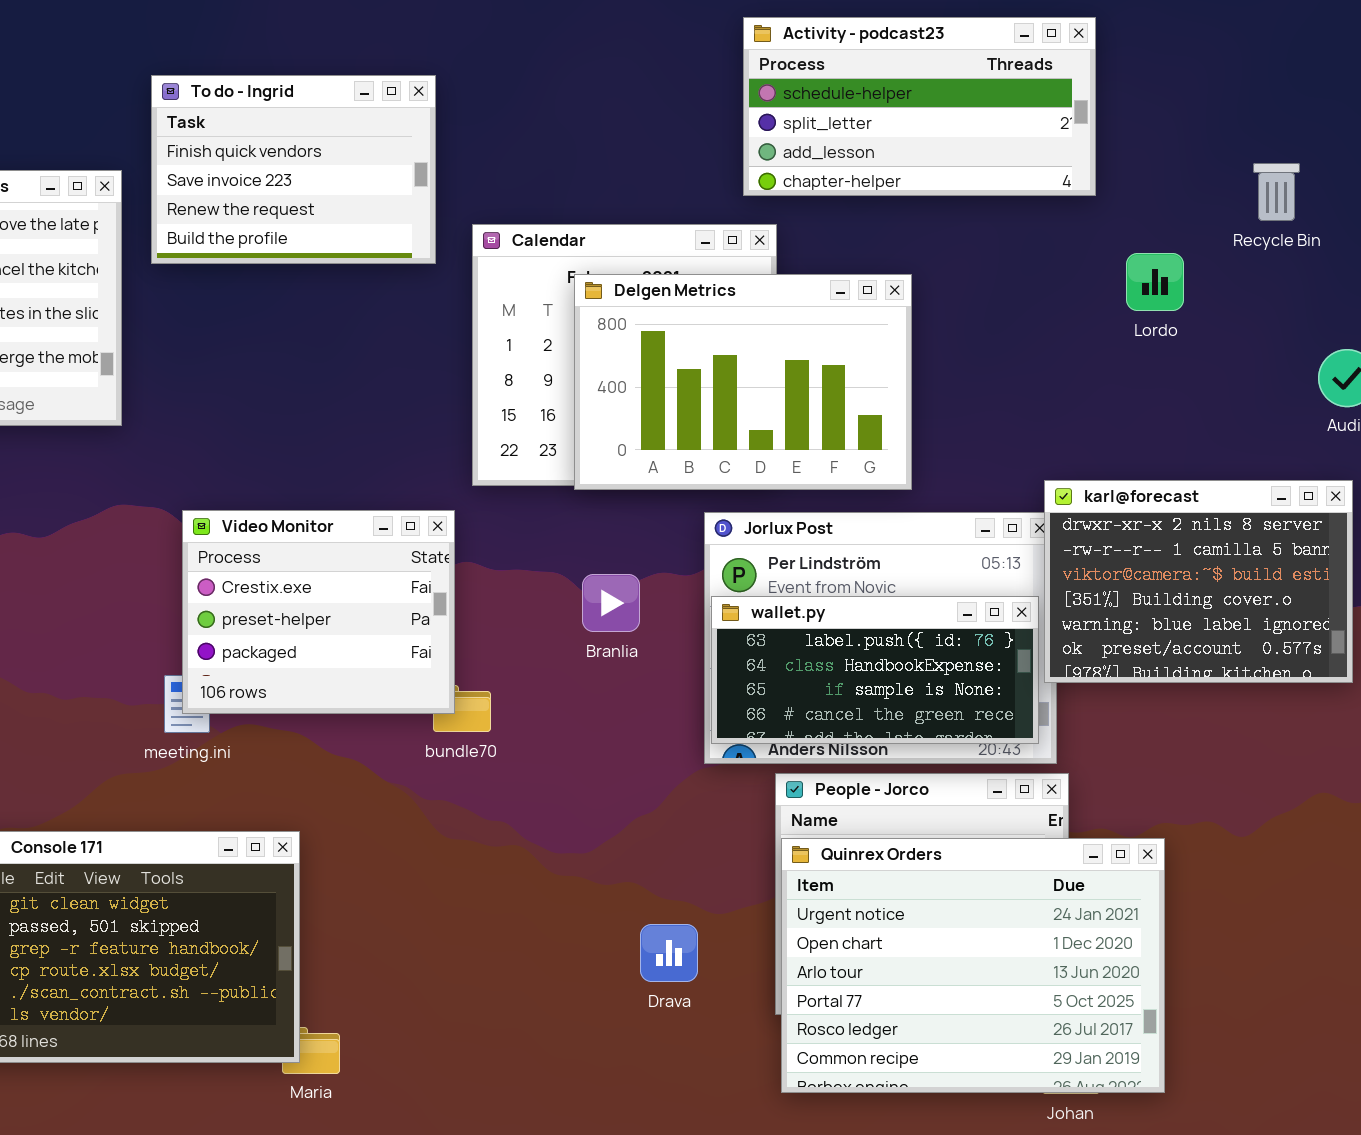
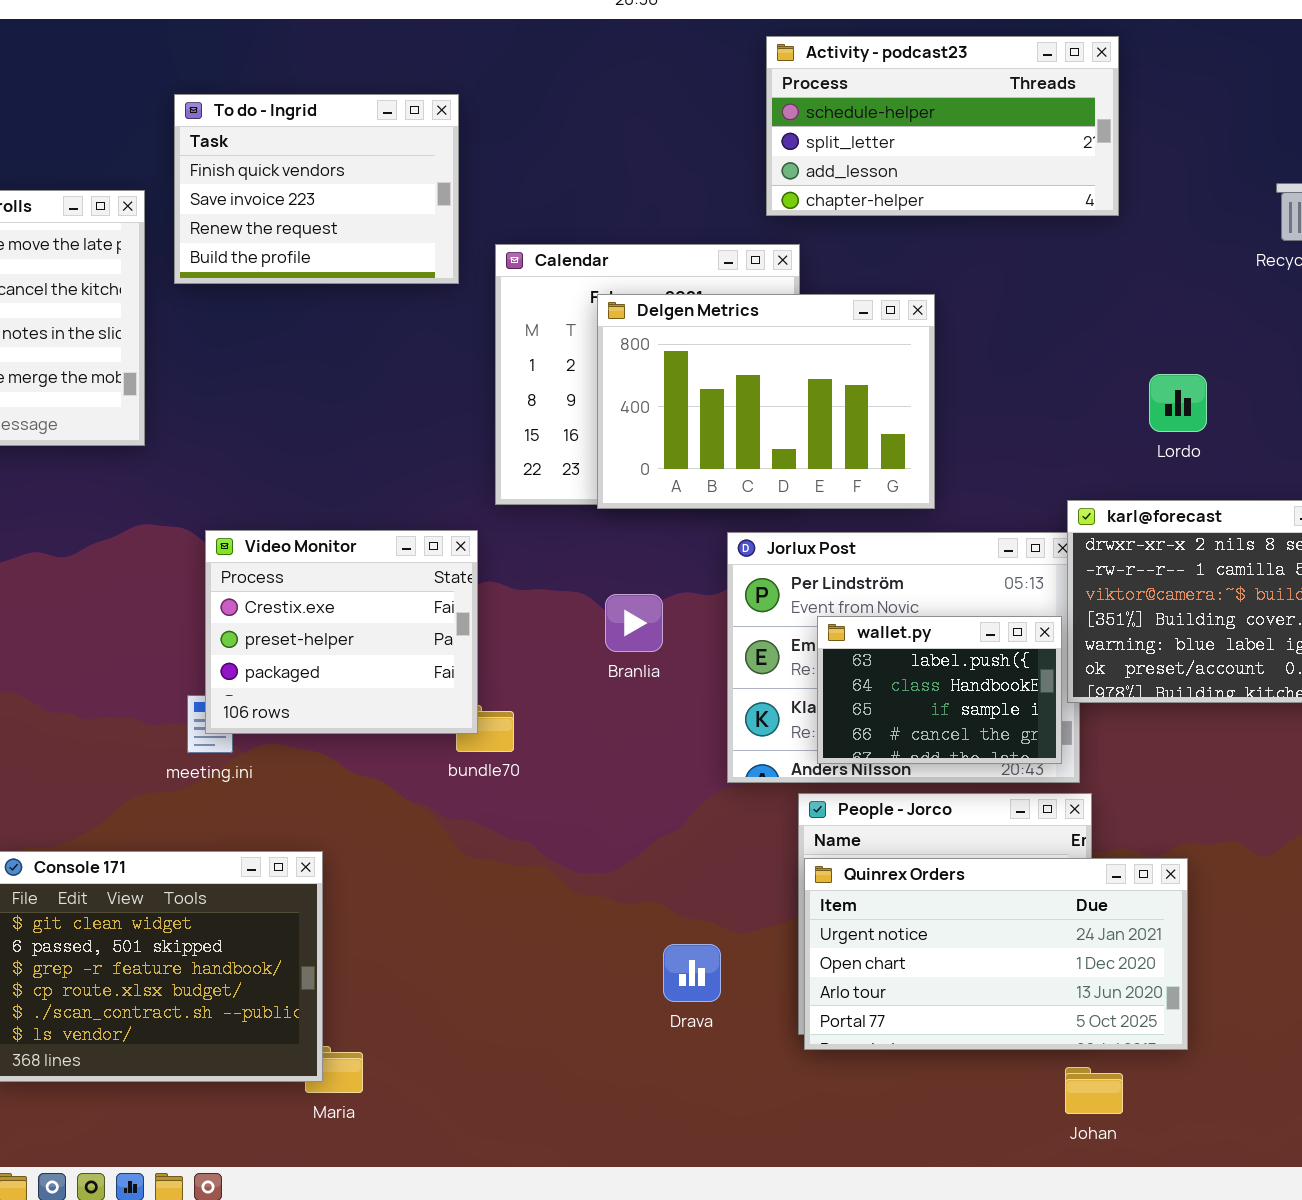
Lordo: [1126,253,1184,311] -> [1149,374,1207,432], moved
wallet.py: [711,596,1039,744] -> [817,616,1062,764], resized
Quinrex Orders: [781,838,1165,1093] -> [804,858,1188,1050], resized

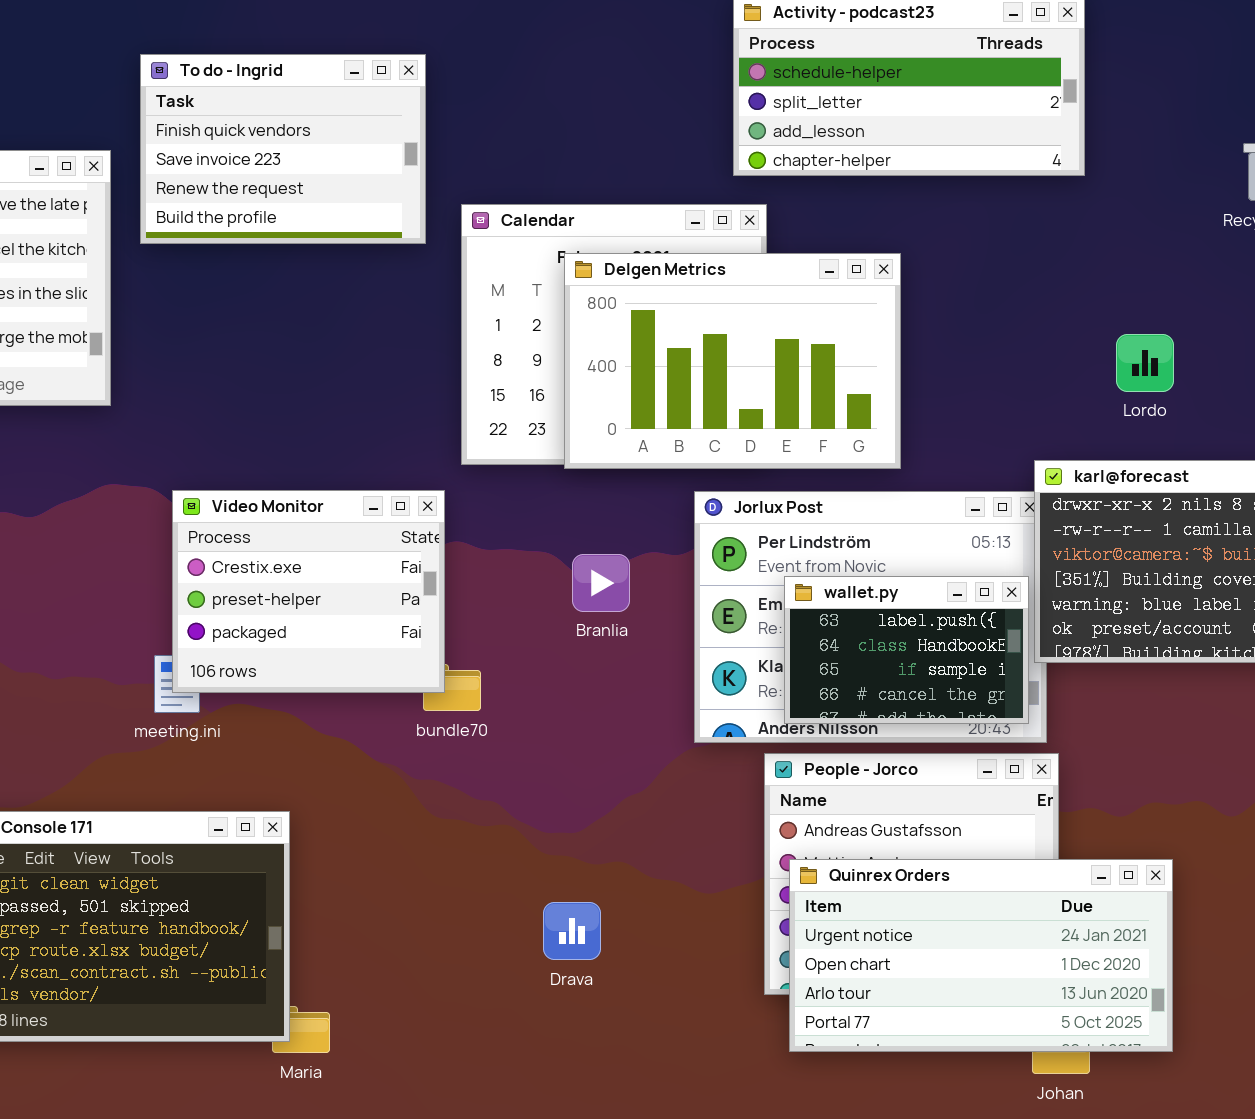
Quinrex Orders: [804,858,1188,1050] -> [789,859,1173,1052], moved
Drava: [663,944,721,1002] -> [543,902,601,960], moved

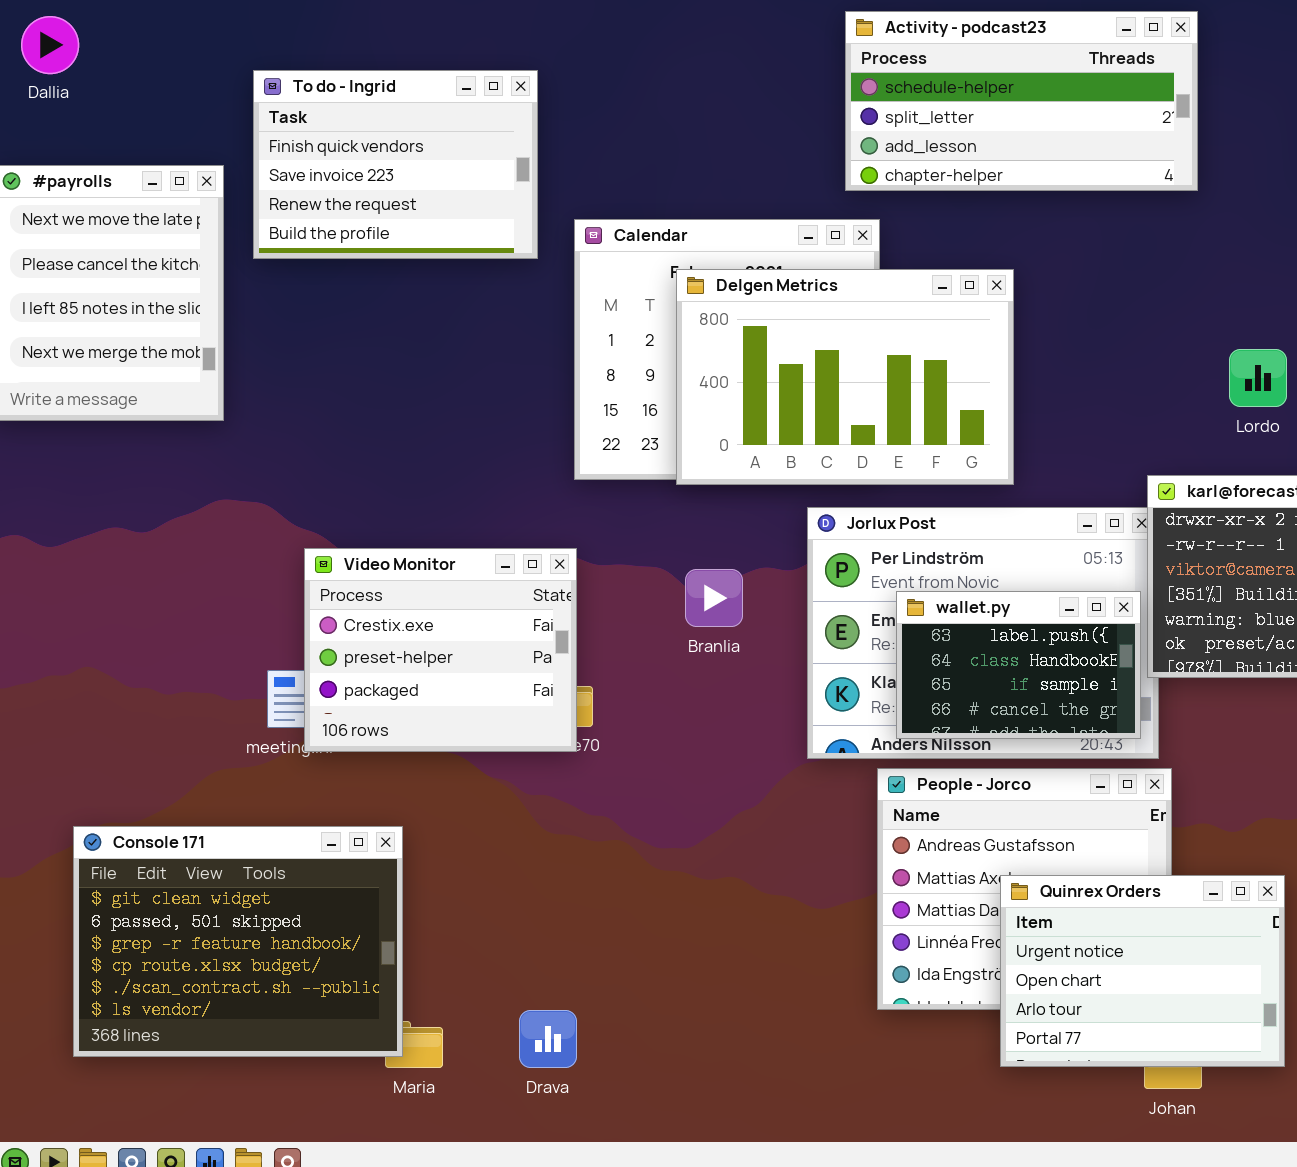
Video Monitor: [172,490,445,693] -> [304,548,577,752], moved
Quinrex Orders: [789,859,1173,1052] -> [1000,875,1285,1067], resized
Drava: [543,902,601,960] -> [519,1010,577,1068], moved

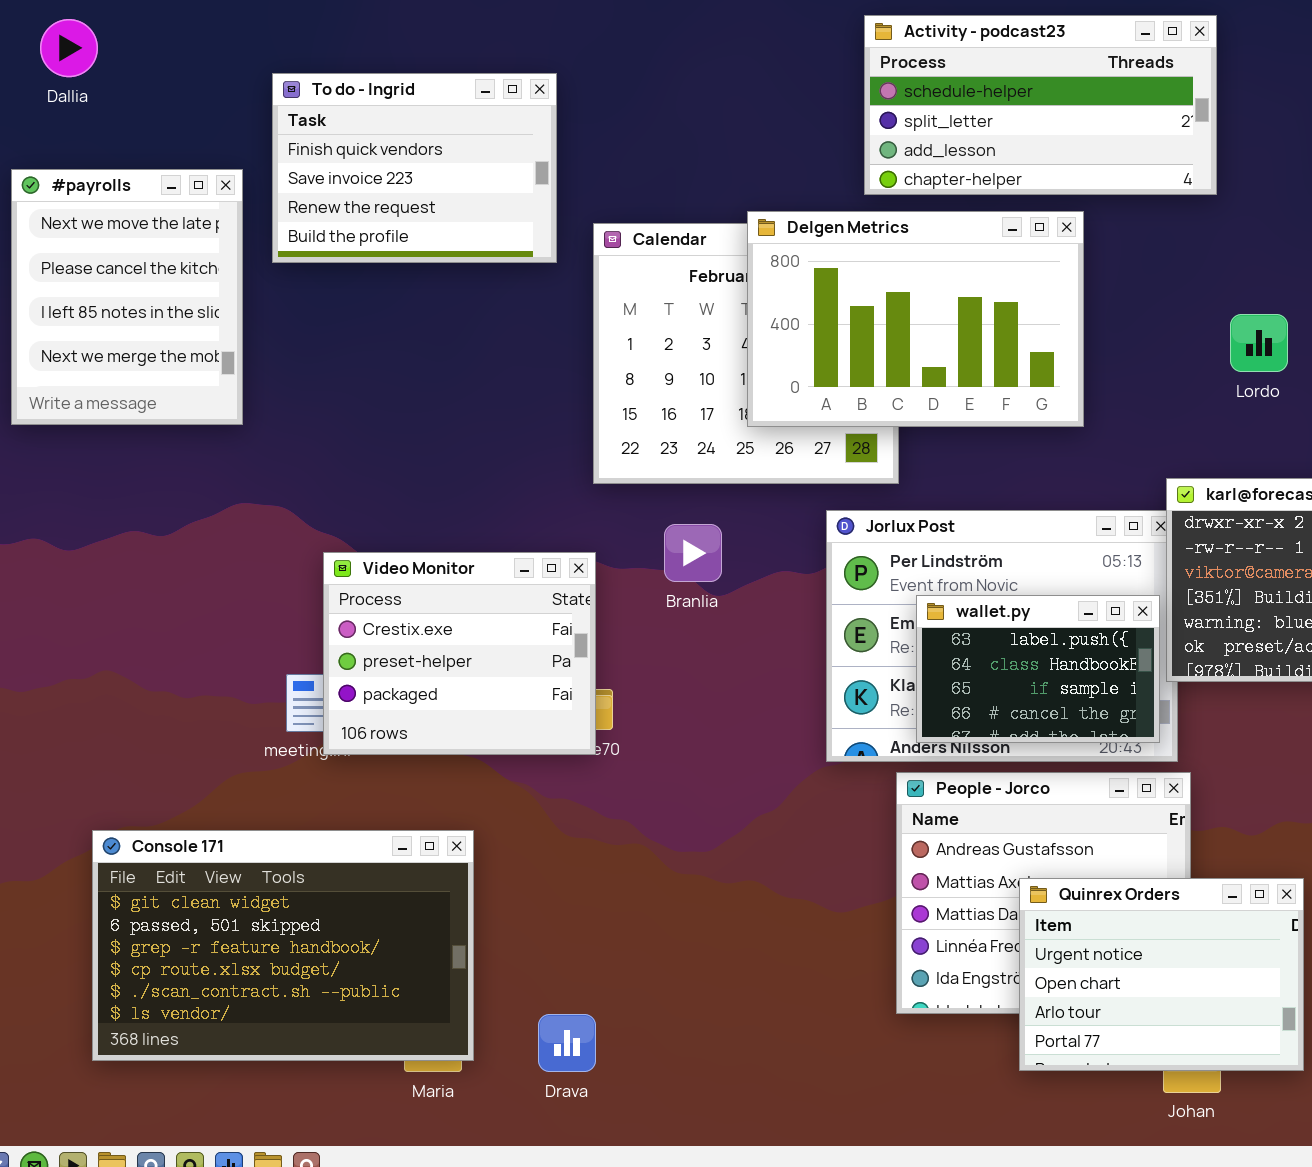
Delgen Metrics: [676,269,1014,485] -> [747,211,1084,427], moved
Lordo: [1229,349,1287,407] -> [1230,314,1288,372], moved
Branlia: [685,569,743,627] -> [664,524,722,582], moved
Console 171: [73,826,403,1057] -> [92,830,474,1061], resized

